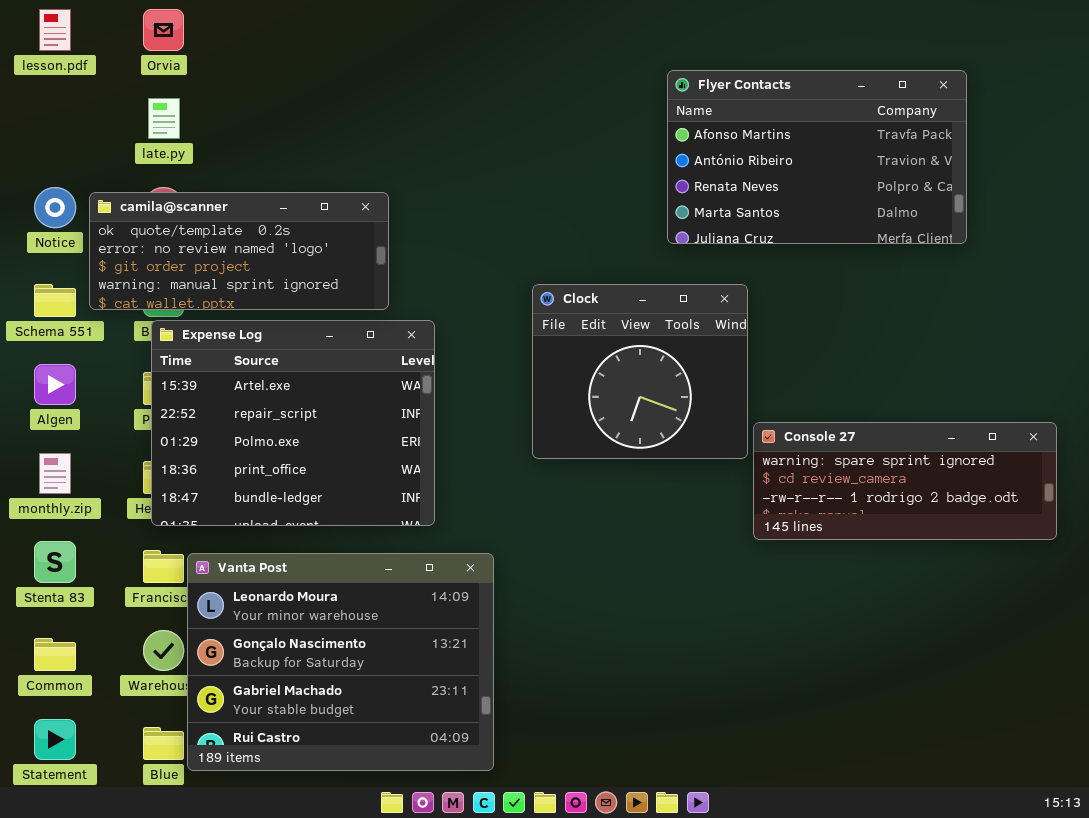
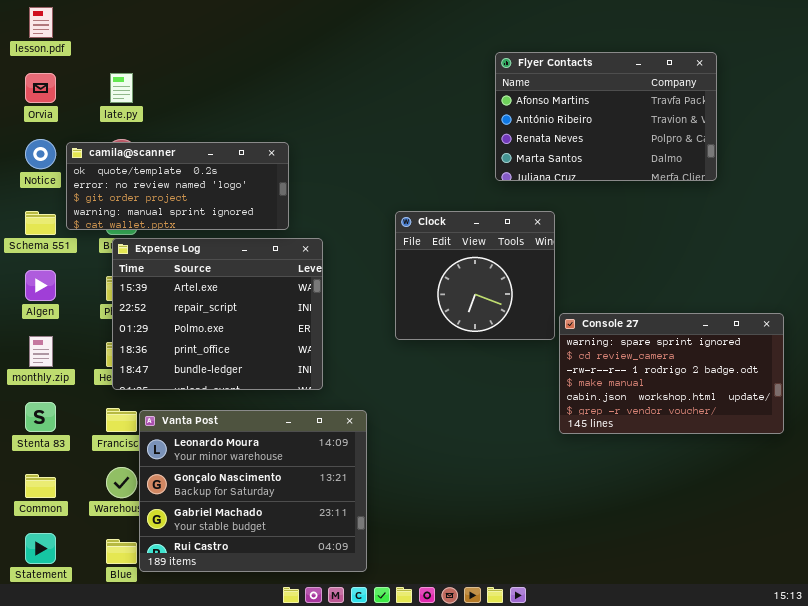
Orvia: [143,9,184,51] -> [25,73,56,103], moved
Console 27: [753,422,1057,540] -> [559,313,784,434], resized

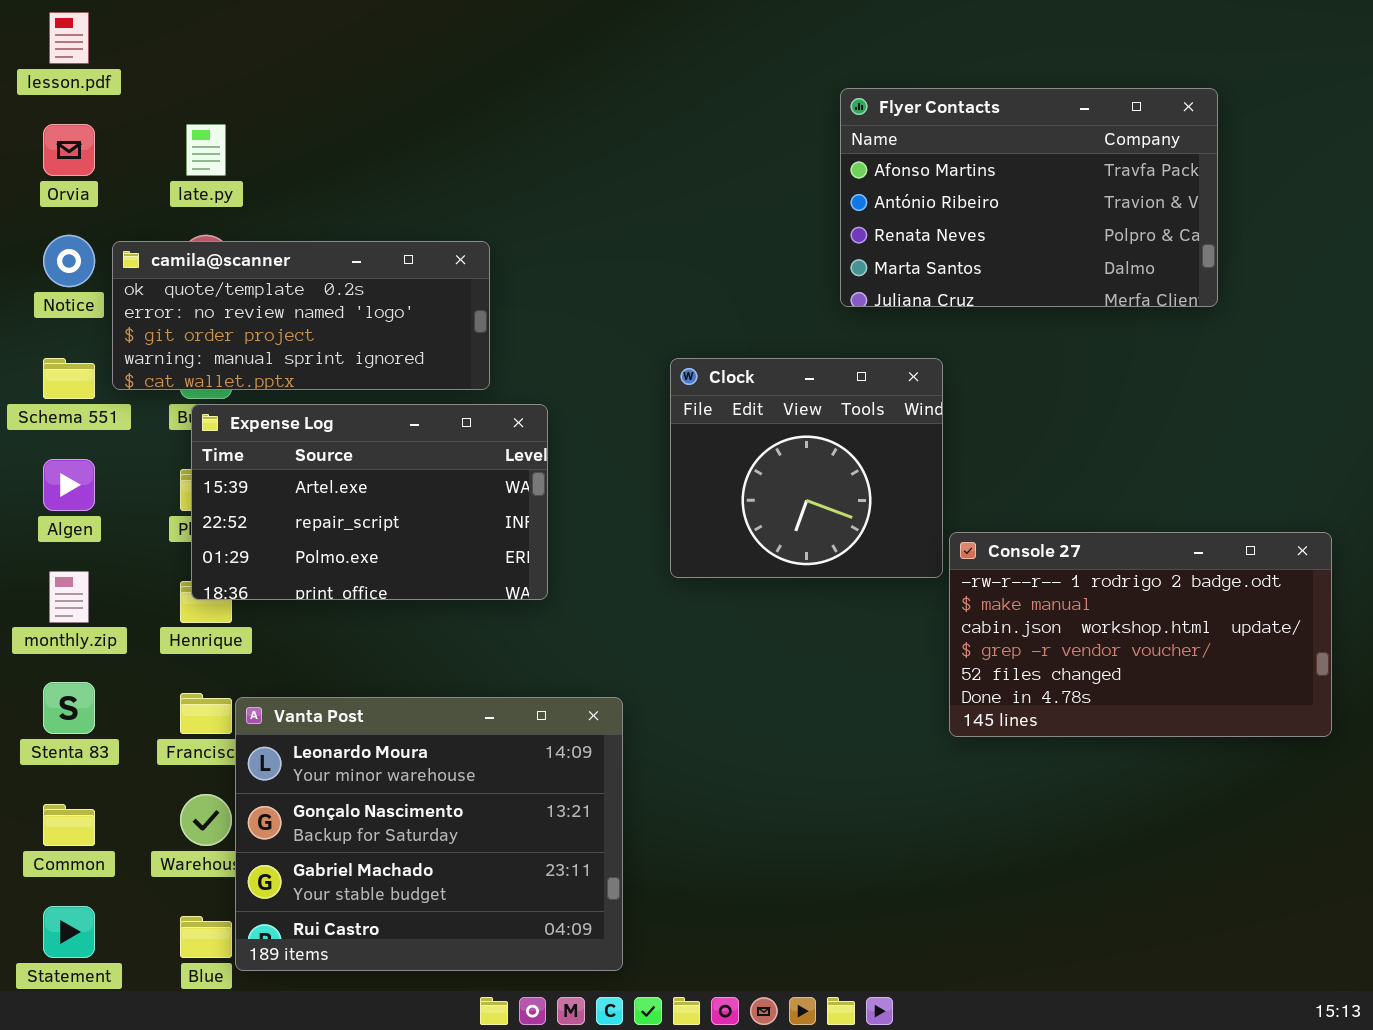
Expense Log: [112,238,323,390] -> [191,404,548,600], resized
Console 27: [559,313,784,434] -> [949,532,1332,737], scrolled down 2 rows

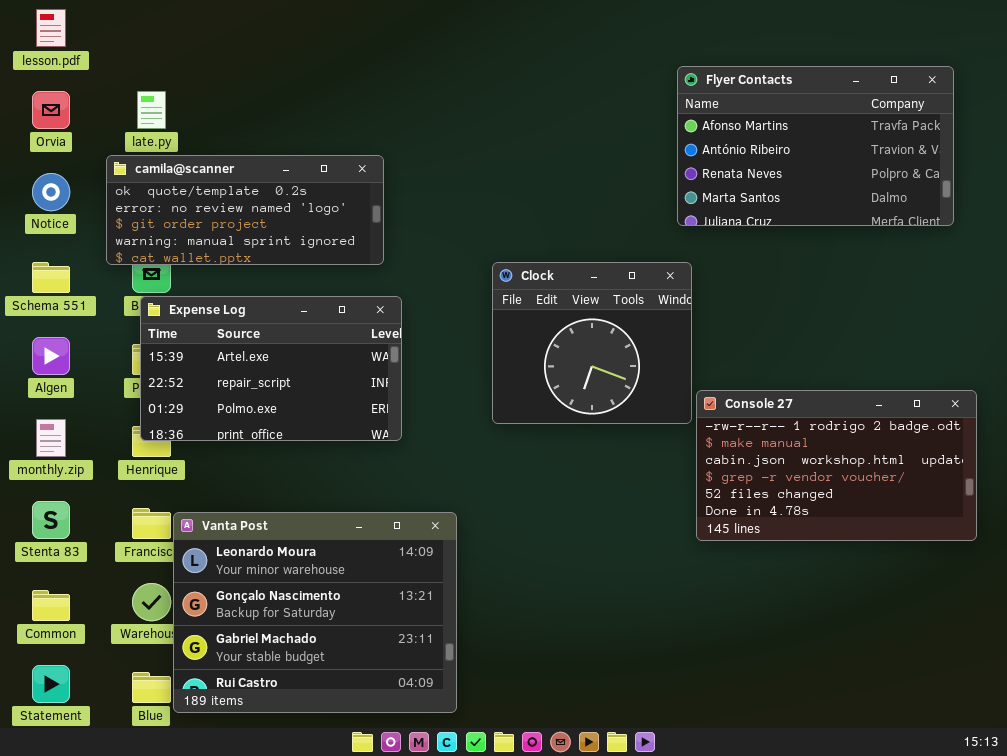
Flyer Contacts: [840,88,1218,307] -> [677,66,954,226], moved
camila@scanner: [112,241,490,390] -> [106,155,384,265], moved

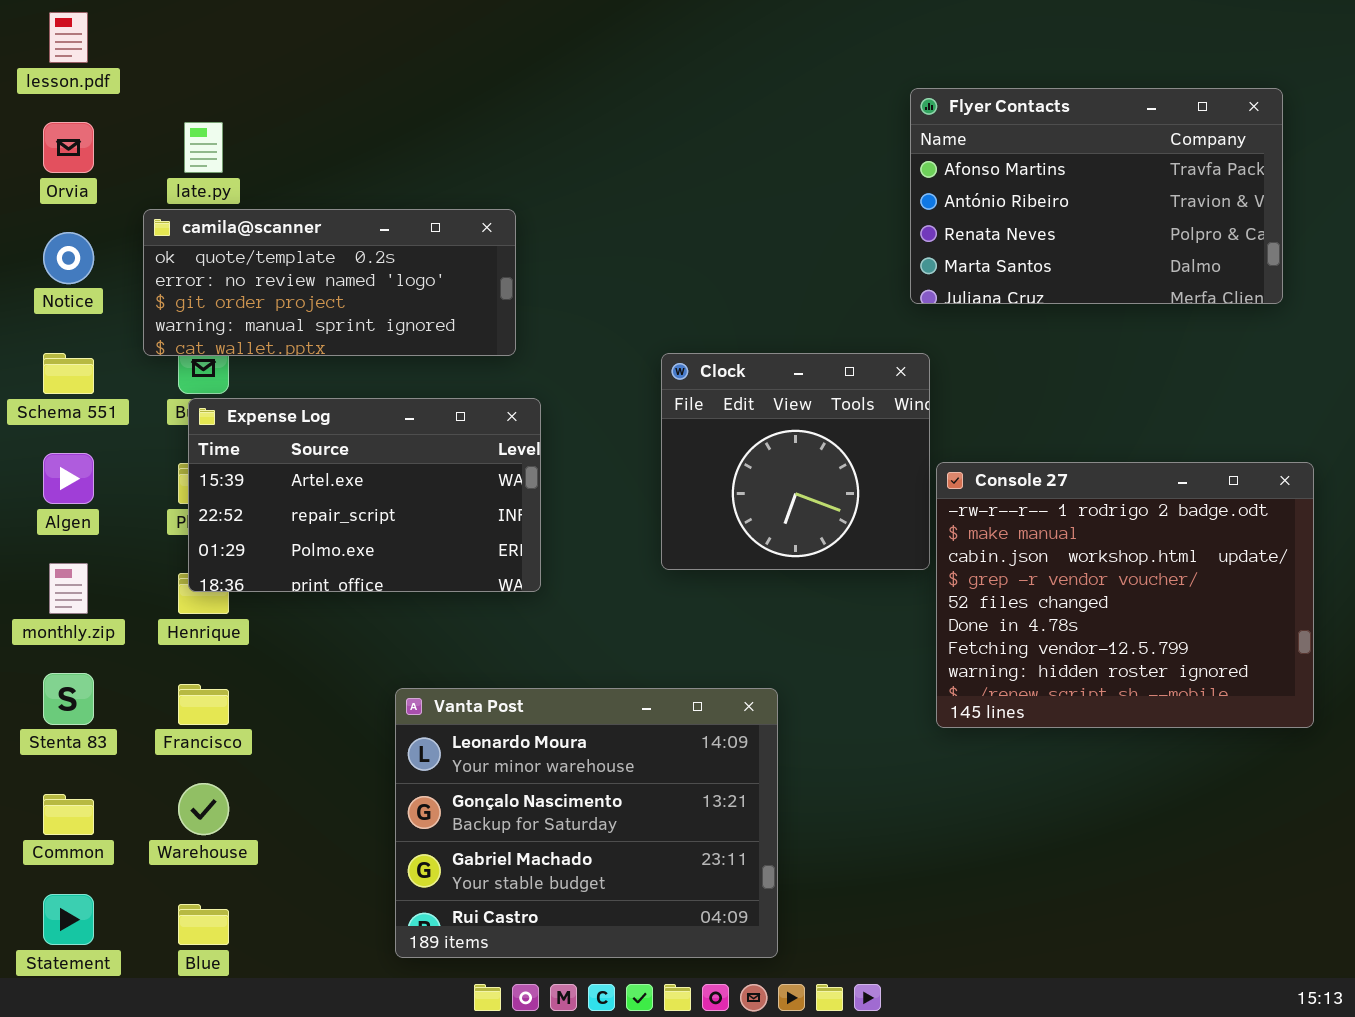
Console 27: [696,390,977,541] -> [936,462,1314,728], resized
Vanta Post: [173,512,457,713] -> [395,688,778,958], moved

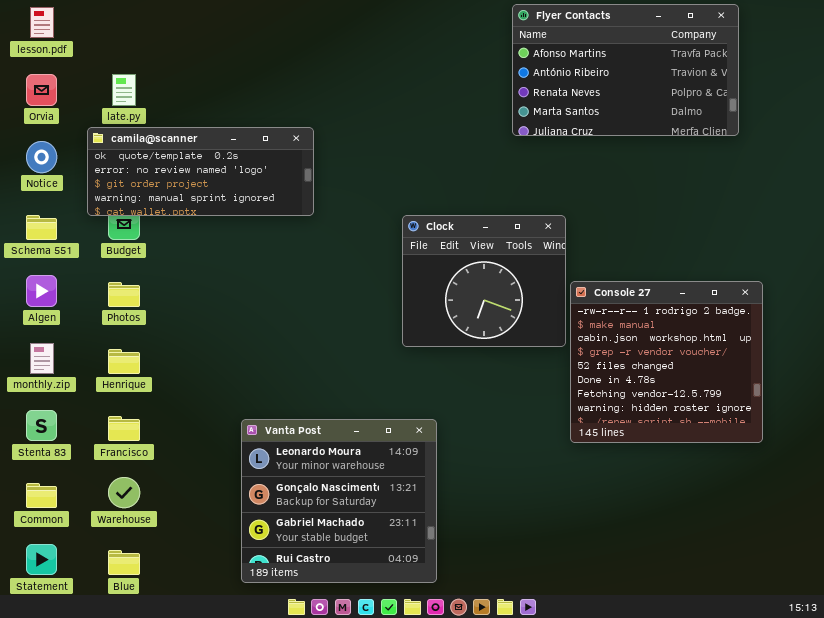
Flyer Contacts: [910,88,1283,304] -> [512,4,739,136], moved
Expense Log: [188,398,541,592] -> none, closed
Console 27: [936,462,1314,728] -> [570,281,763,443], resized
Vanta Post: [395,688,778,958] -> [241,419,437,583], resized

